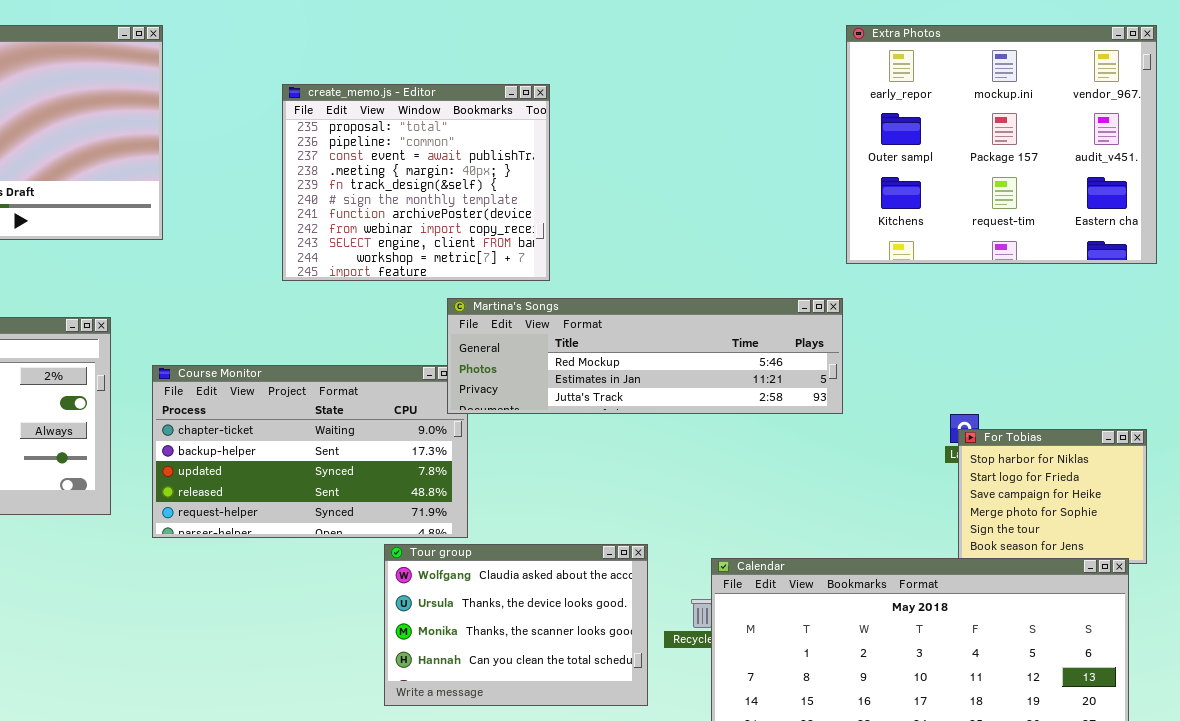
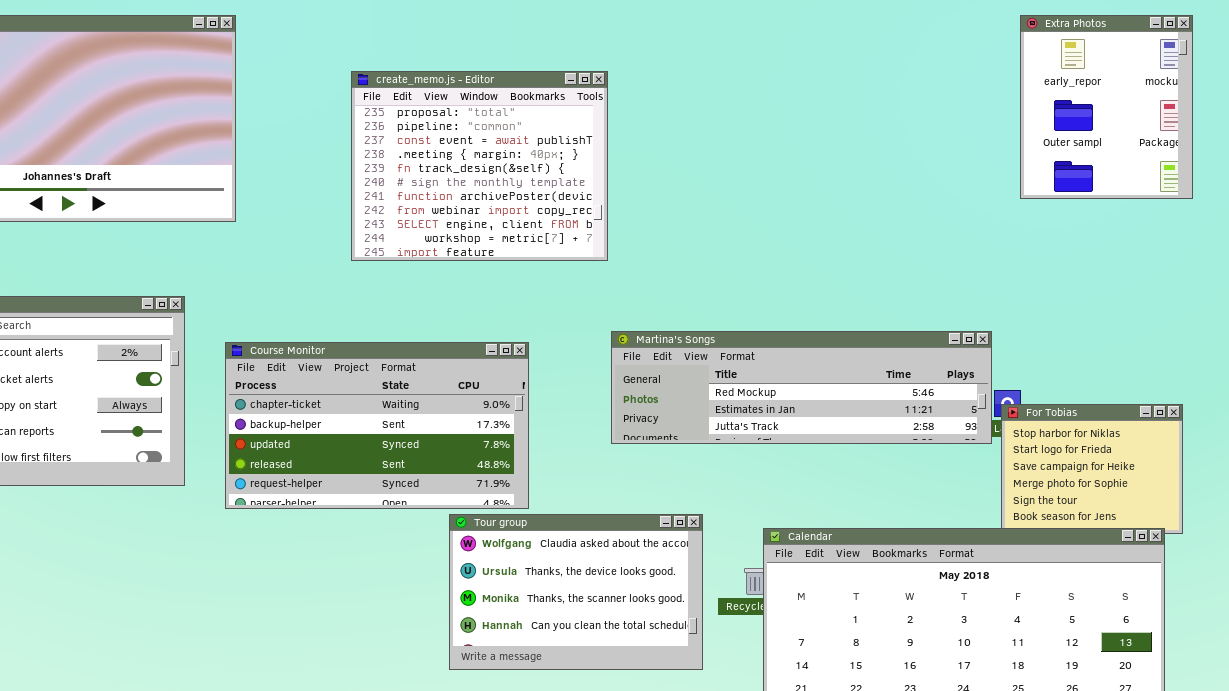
Extra Photos: [846,25,1157,264] -> [1020,15,1193,199], resized
Martina's Songs: [447,298,843,414] -> [611,331,992,444], moved

